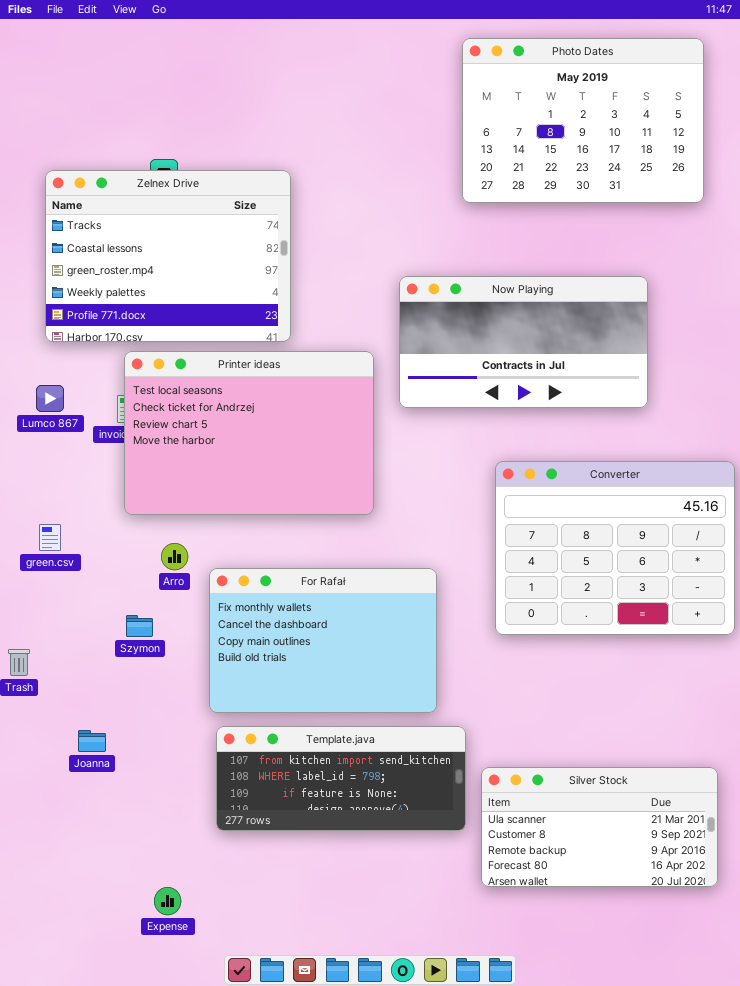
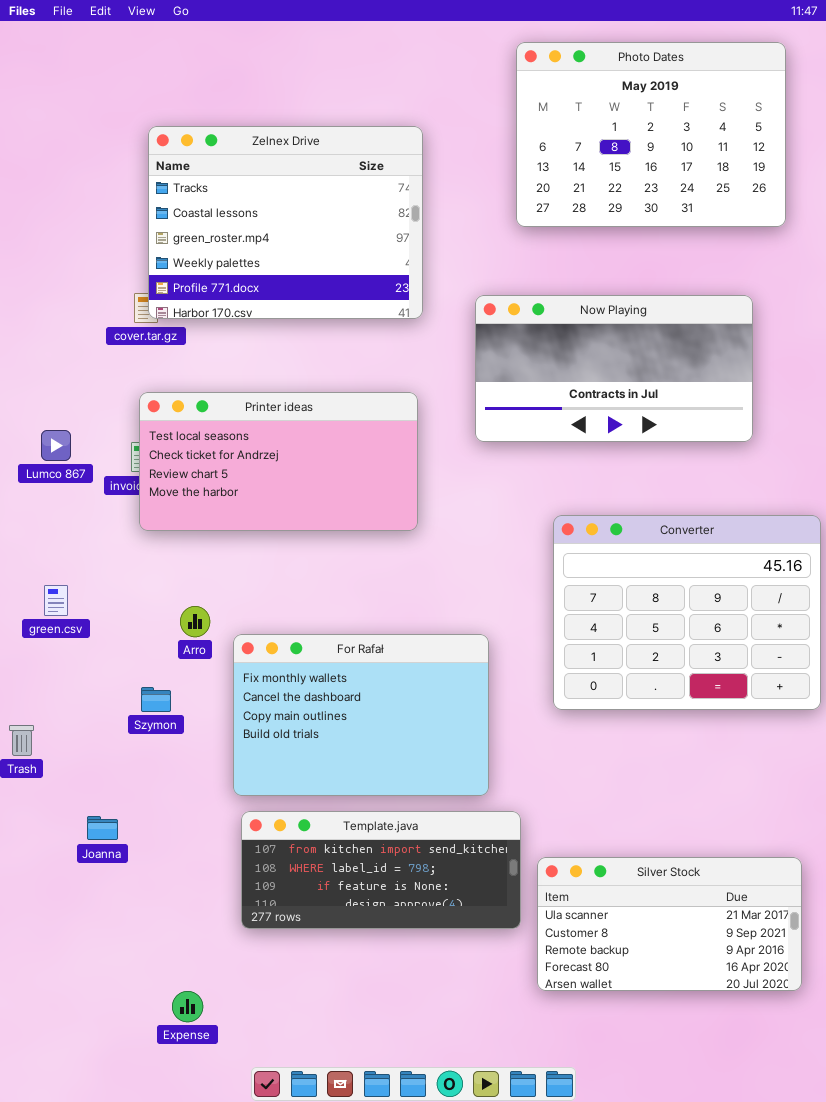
Zelnex Drive: [45,170,291,342] -> [148,126,423,319], moved
Now Playing: [399,276,648,408] -> [475,295,753,442], moved
Printer ideas: [124,351,374,515] -> [139,392,418,531], resized

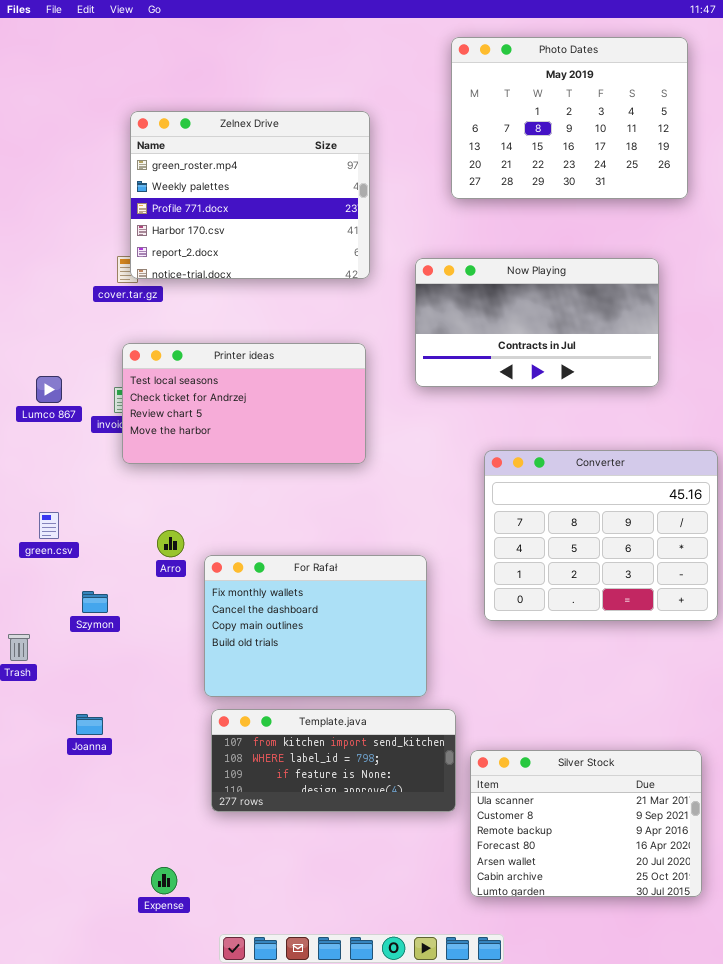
Zelnex Drive: [148,126,423,319] -> [130,111,370,279], scrolled down 2 rows
Szymon: [141,687,171,712] -> [82,591,108,613], moved
Silver Stock: [537,857,802,991] -> [470,750,702,897], resized

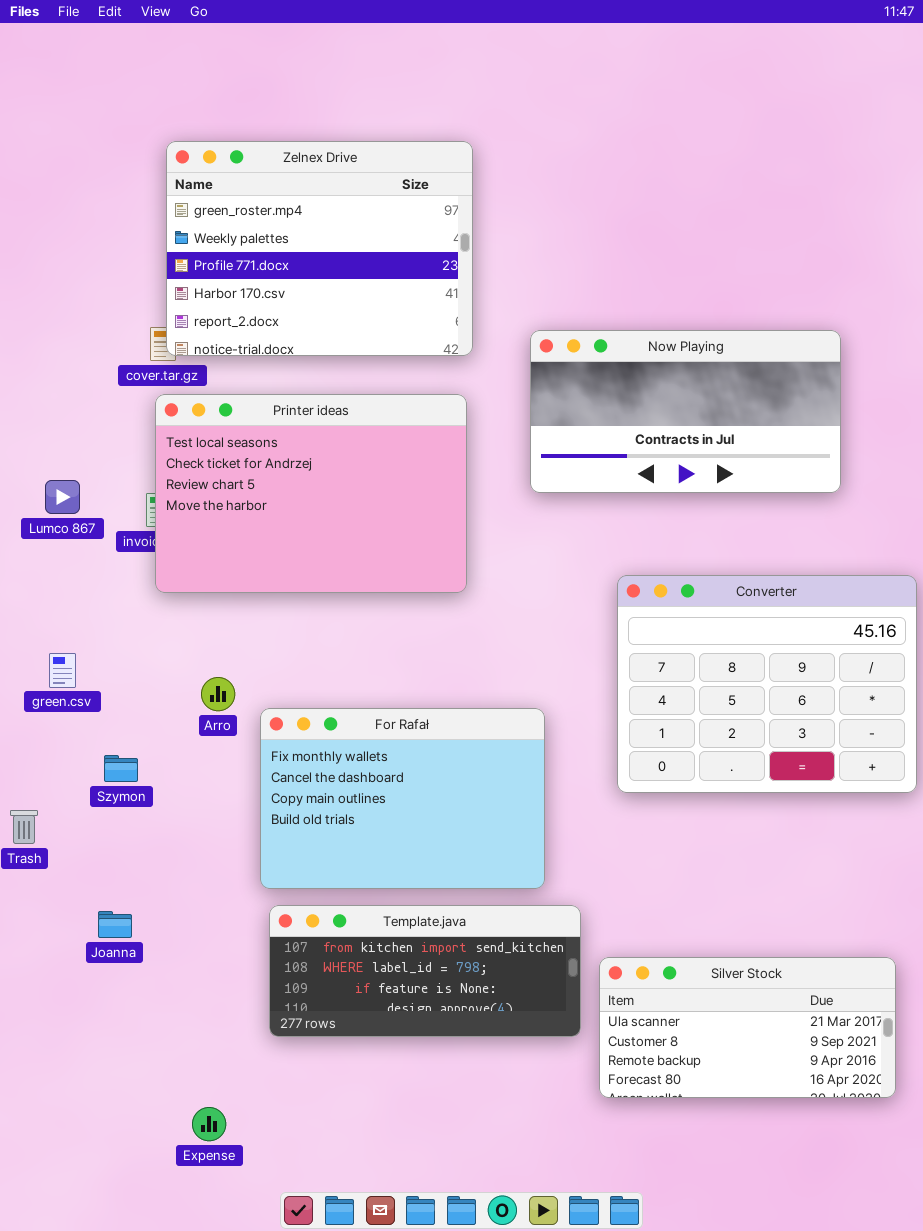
Photo Dates: [451,37,688,199] -> none, closed
Printer ideas: [122,343,366,464] -> [155,394,467,593], resized
Silver Stock: [470,750,702,897] -> [599,957,896,1098], resized

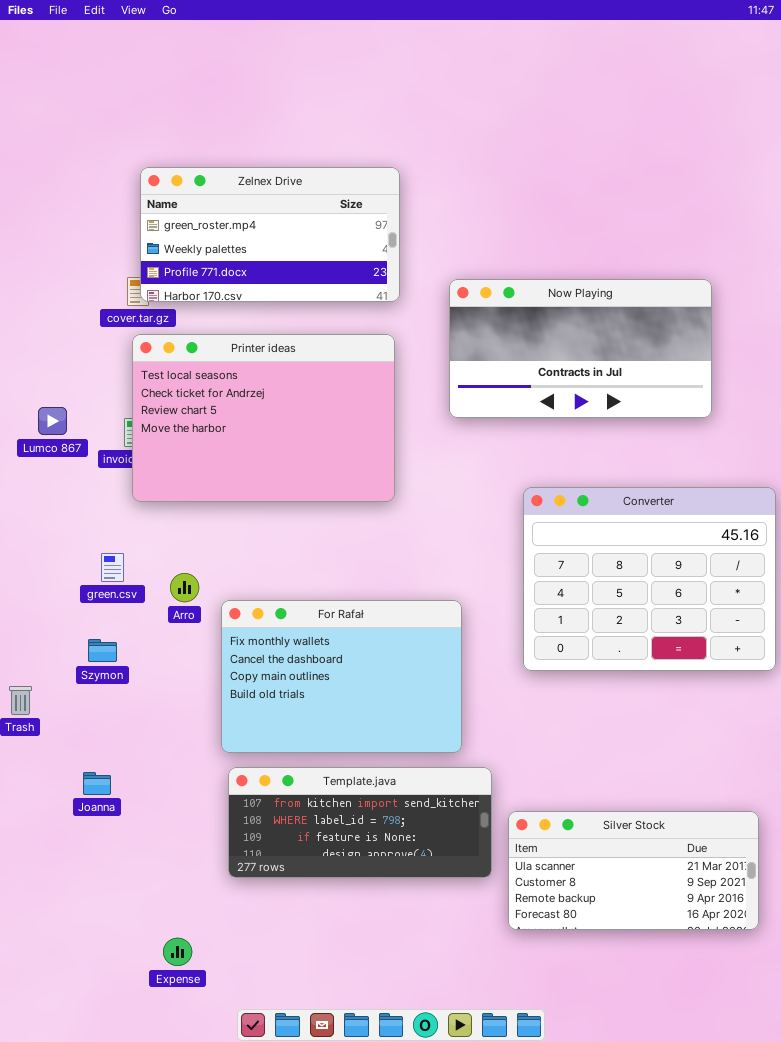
Zelnex Drive: [166,141,473,356] -> [140,167,400,302], resized
green.csv: [49,653,76,688] -> [101,553,124,582], moved

